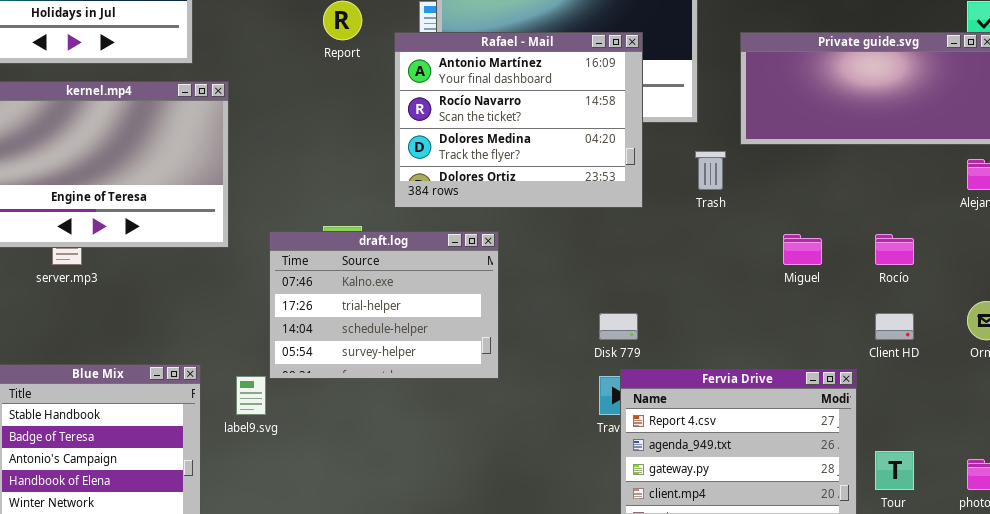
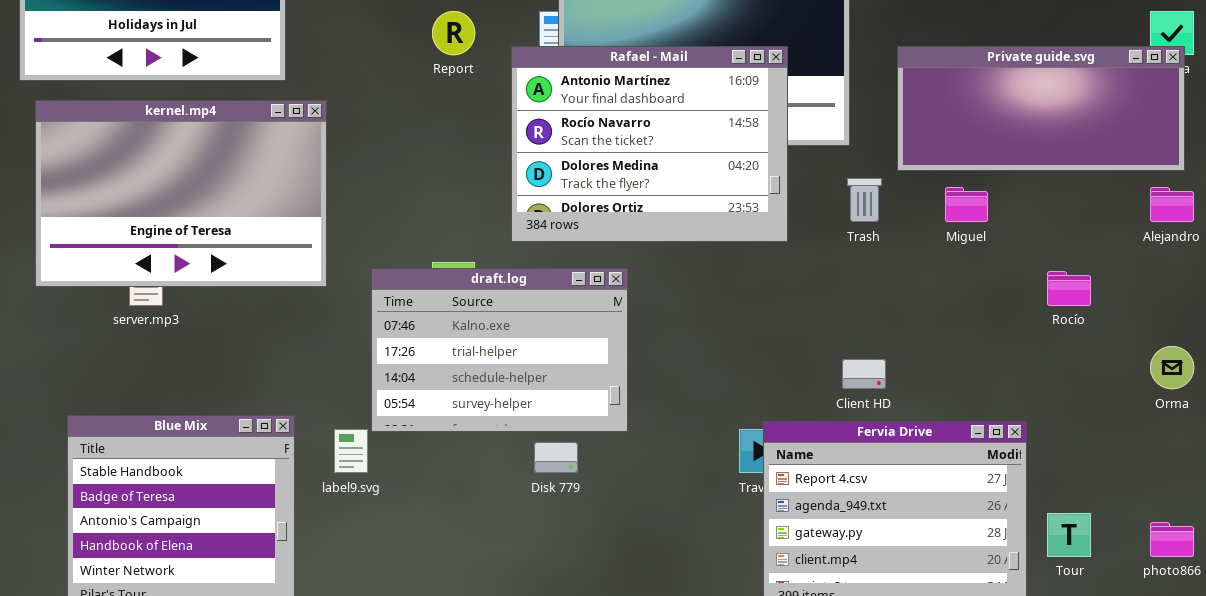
Miguel: [783,234,822,265] -> [945,187,988,222], moved
Disk 779: [599,313,638,340] -> [534,442,578,473], moved
Client HD: [875,313,914,340] -> [842,359,886,389], moved

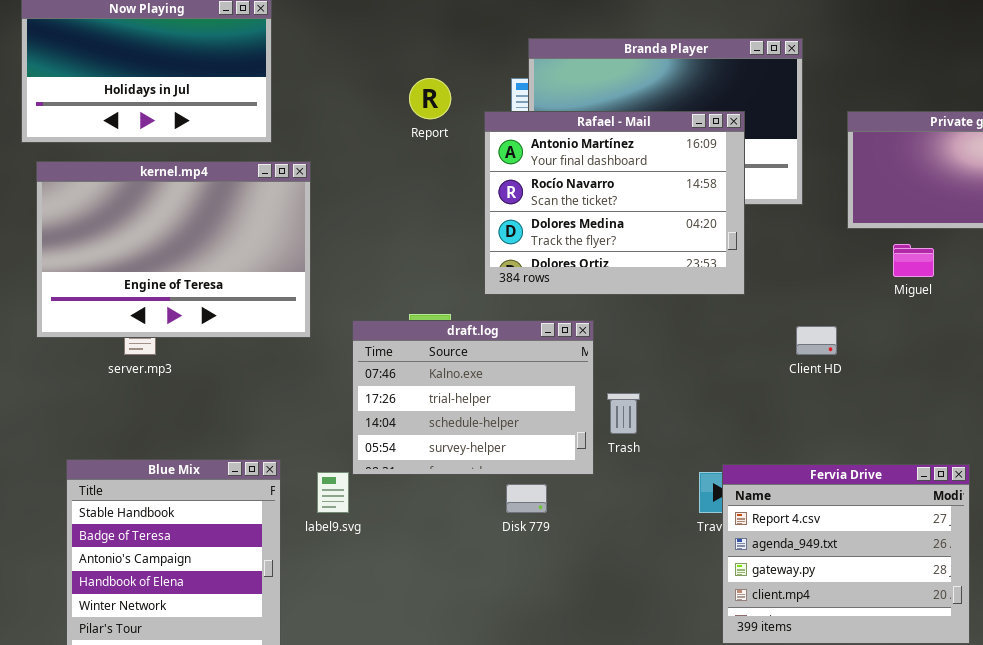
Trash: [847,178,882,222] -> [607,393,640,434], moved
Client HD: [842,359,886,389] -> [796,326,837,355], moved

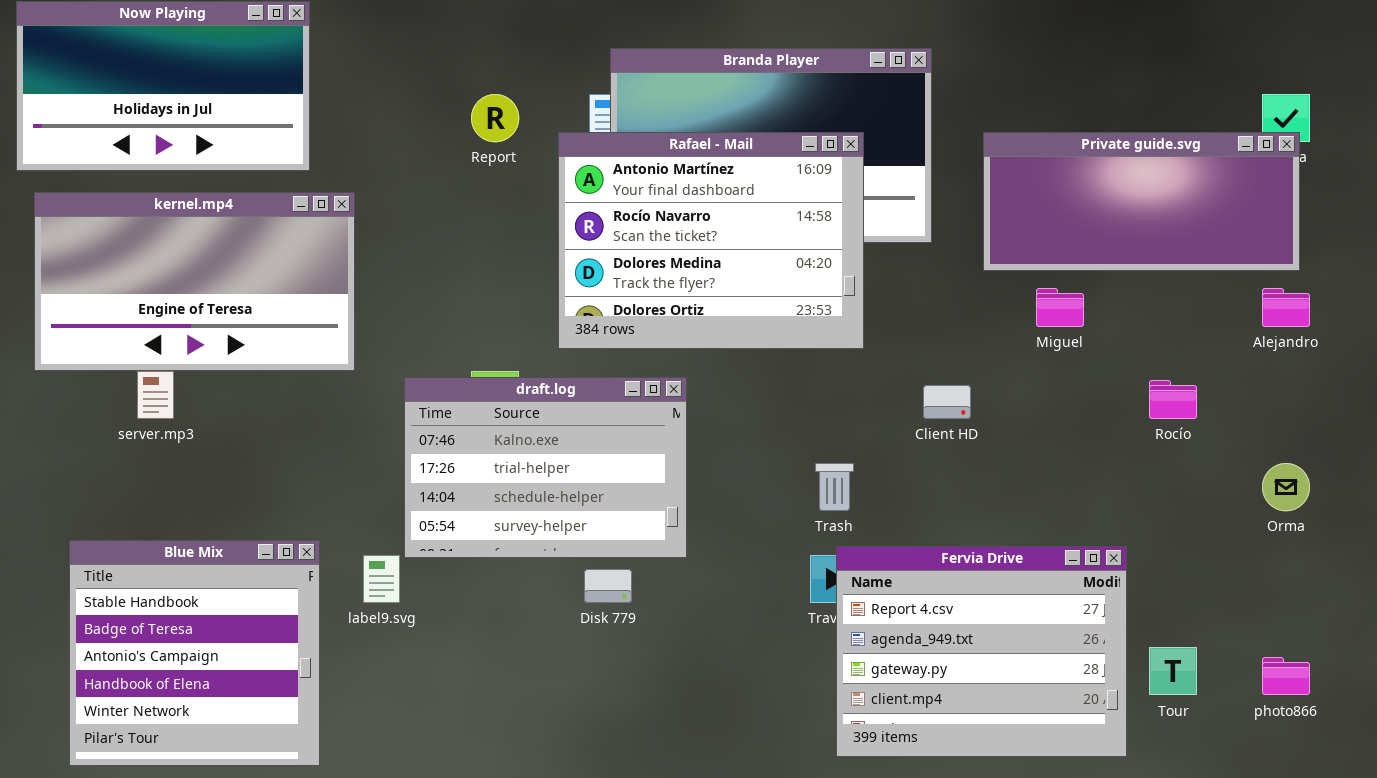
kernel.mp4: [36,161,311,338] -> [34,192,355,371], resized
Trash: [607,393,640,434] -> [815,463,854,511], moved

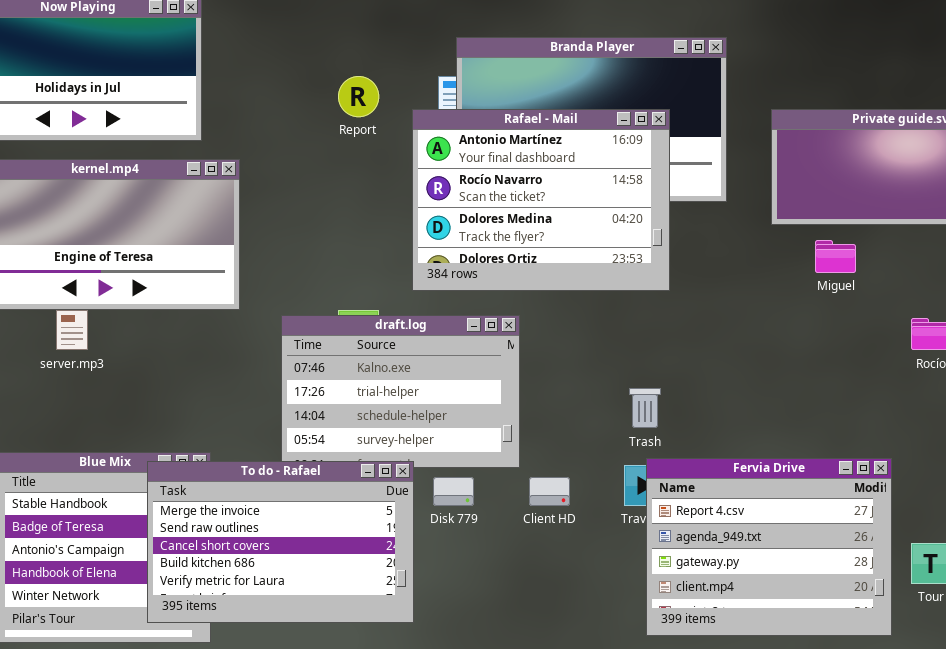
Client HD: [923,385,971,419] -> [529,477,570,506], moved
To do - Rafael: none -> [147,461,414,623], opened

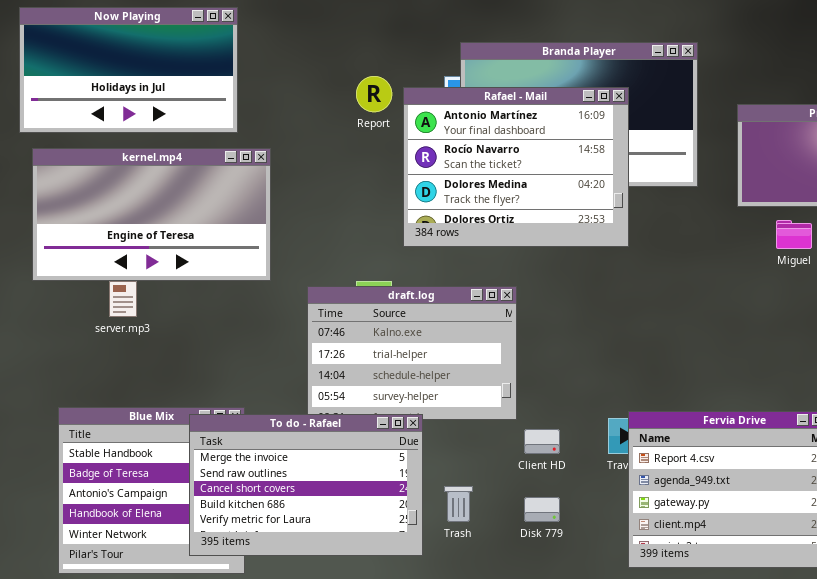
Rafael - Mail: [412,109,670,291] -> [403,87,629,247], moved
Trash: [629,388,661,428] -> [444,486,473,522], moved
Disk 779: [433,477,474,506] -> [524,497,560,522], moved

